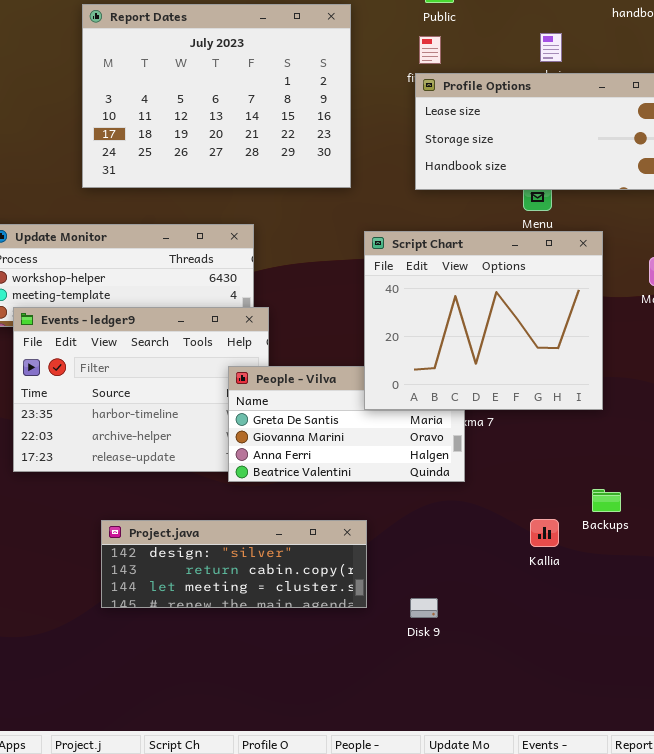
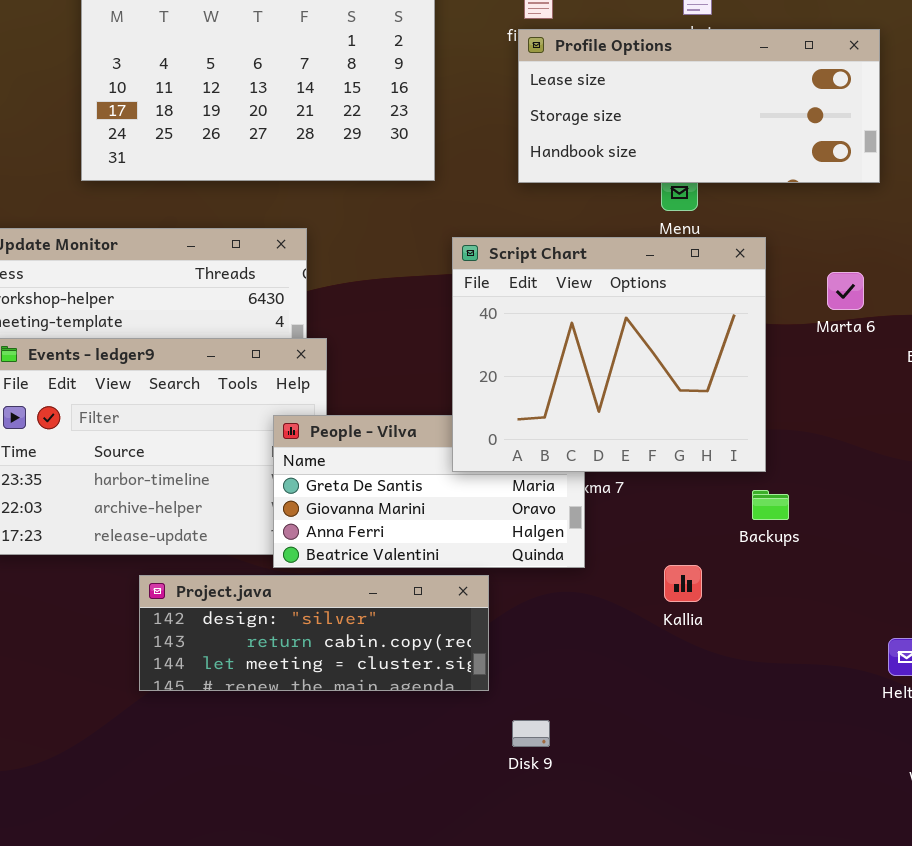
Backups: [592,489,621,512] -> [752,490,789,520], moved
Kallia: [530,519,559,547] -> [664,565,702,602], moved
Project.java: [101,520,367,608] -> [139,575,489,691], moved

